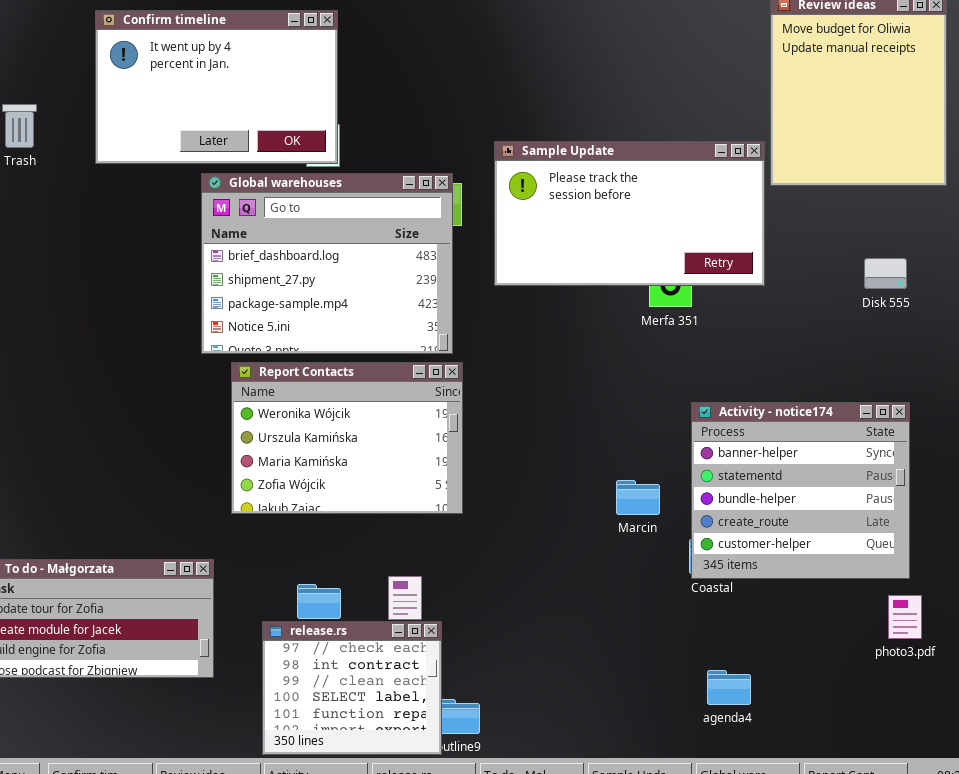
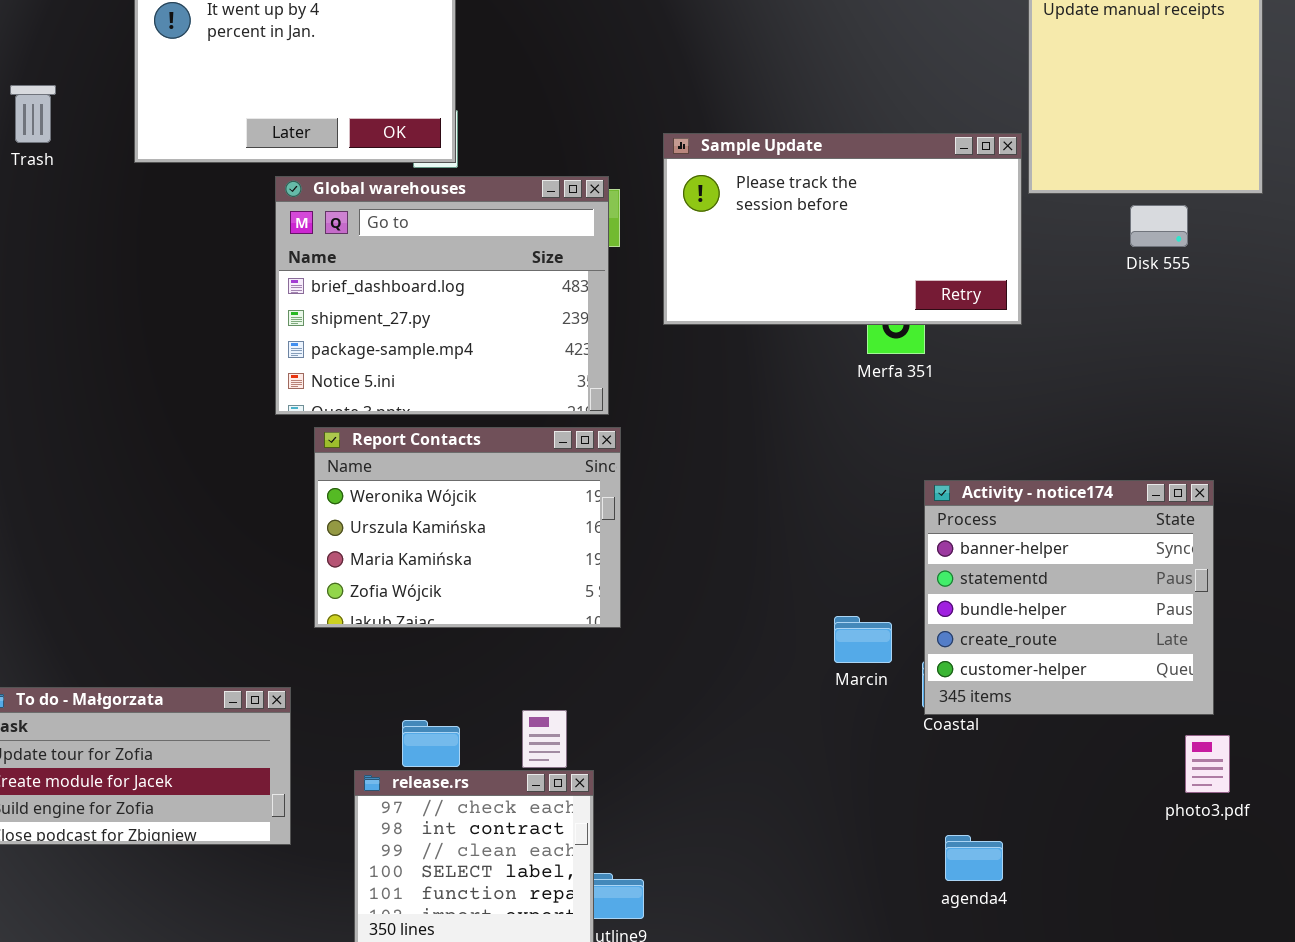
Disk 555: [864,258,907,289] -> [1130,205,1188,247], moved
Marcin: [616,480,660,515] -> [834,616,892,663], moved

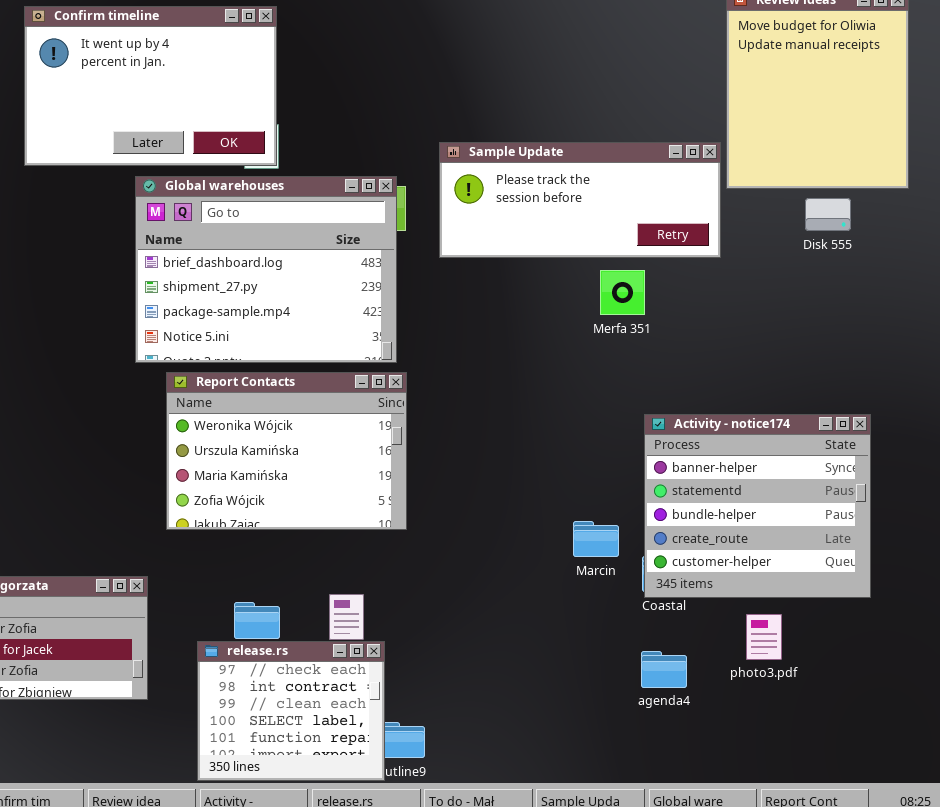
Sample Update: [663,133,1022,325] -> [439,142,721,258], resized
photo3.pdf: [1185,735,1230,793] -> [746,614,782,660], moved
agenda4: [945,835,1003,881] -> [641,651,687,688], moved

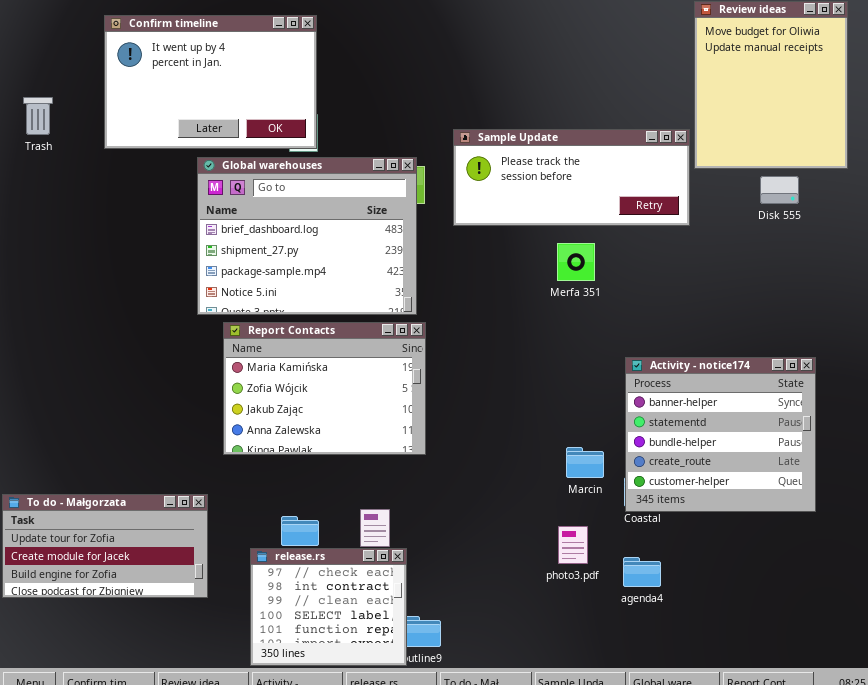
Merfa 351: [600,270,645,315] -> [557,243,595,281], moved
Report Contacts: [166,372,407,530] -> [223,322,426,455], scrolled down 2 rows
photo3.pdf: [746,614,782,660] -> [558,526,588,564], moved

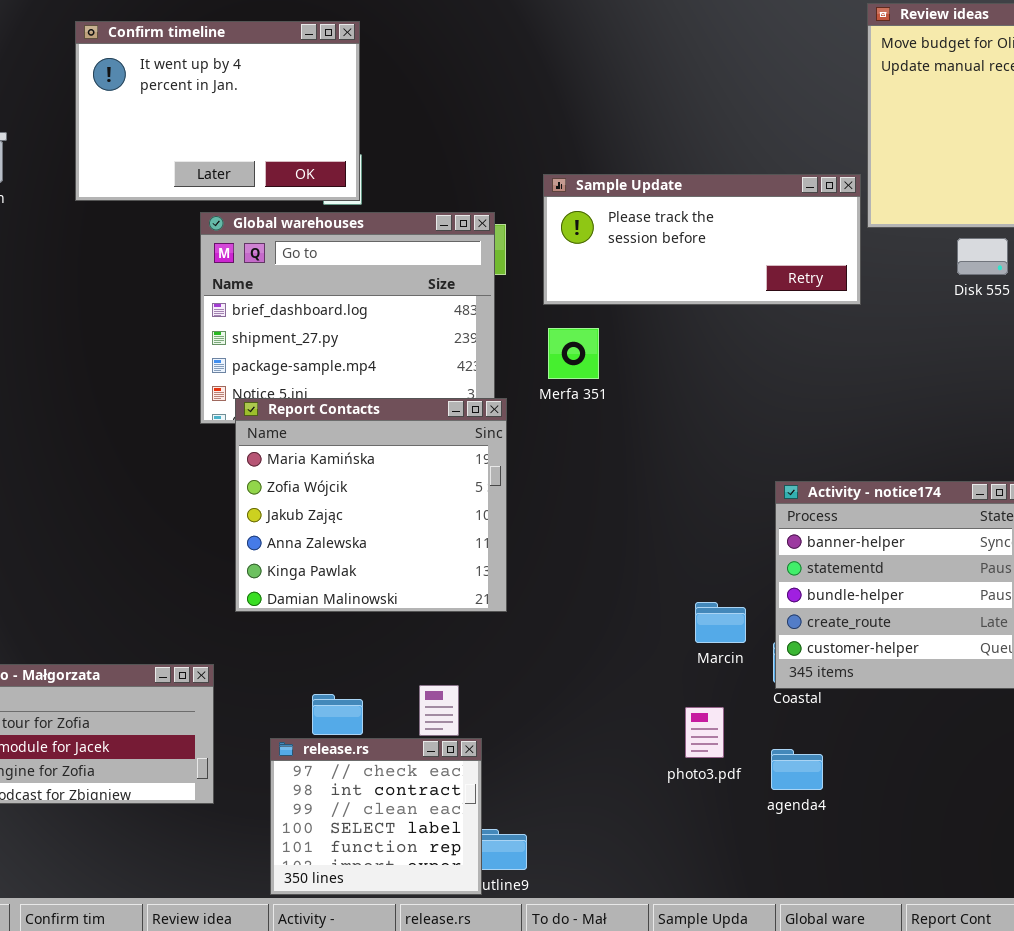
Merfa 351: [557,243,595,281] -> [548,328,599,379], moved
Report Contacts: [223,322,426,455] -> [235,398,507,612], resized

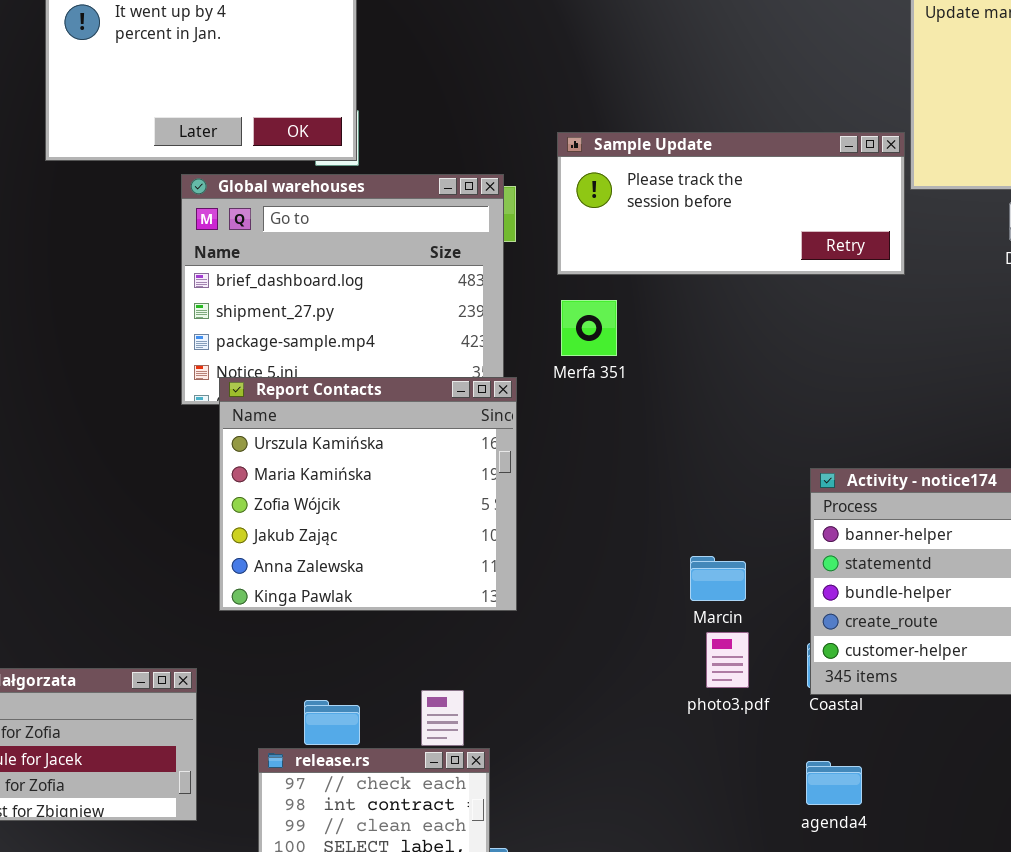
Report Contacts: [235,398,507,612] -> [219,377,517,611], scrolled up 1 row
Marcin: [695,602,746,643] -> [690,556,746,601], moved
photo3.pdf: [685,707,724,758] -> [706,632,749,688], moved

